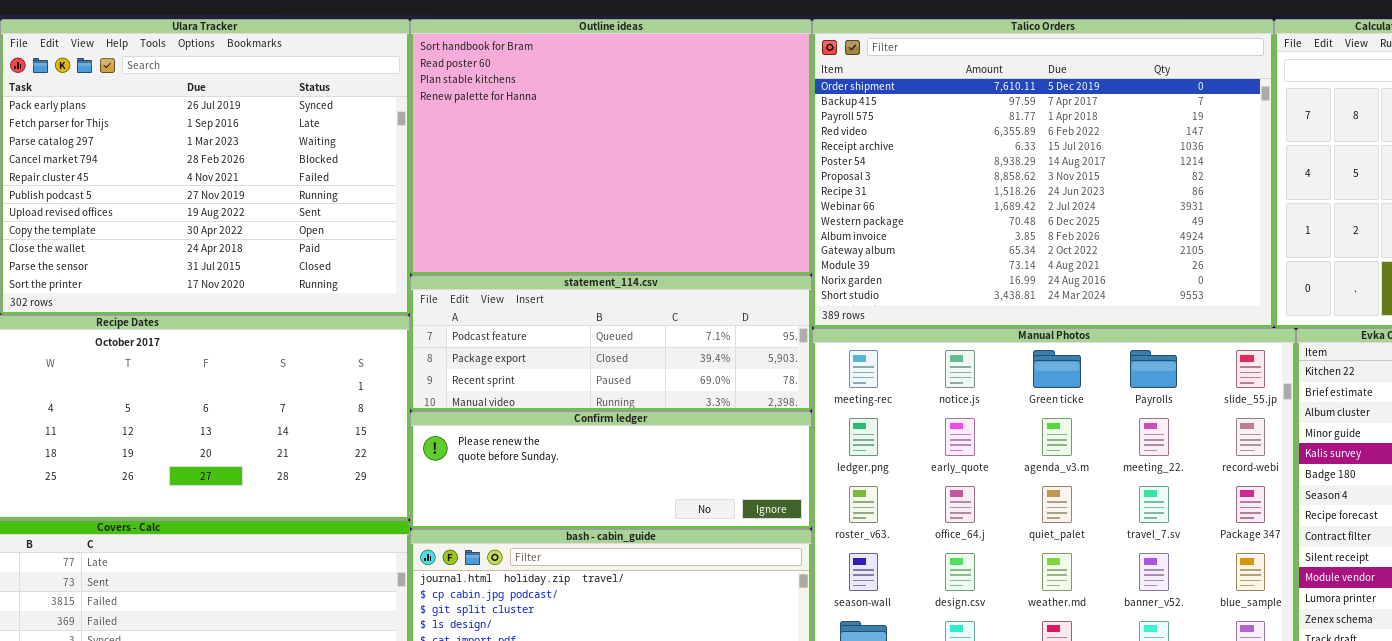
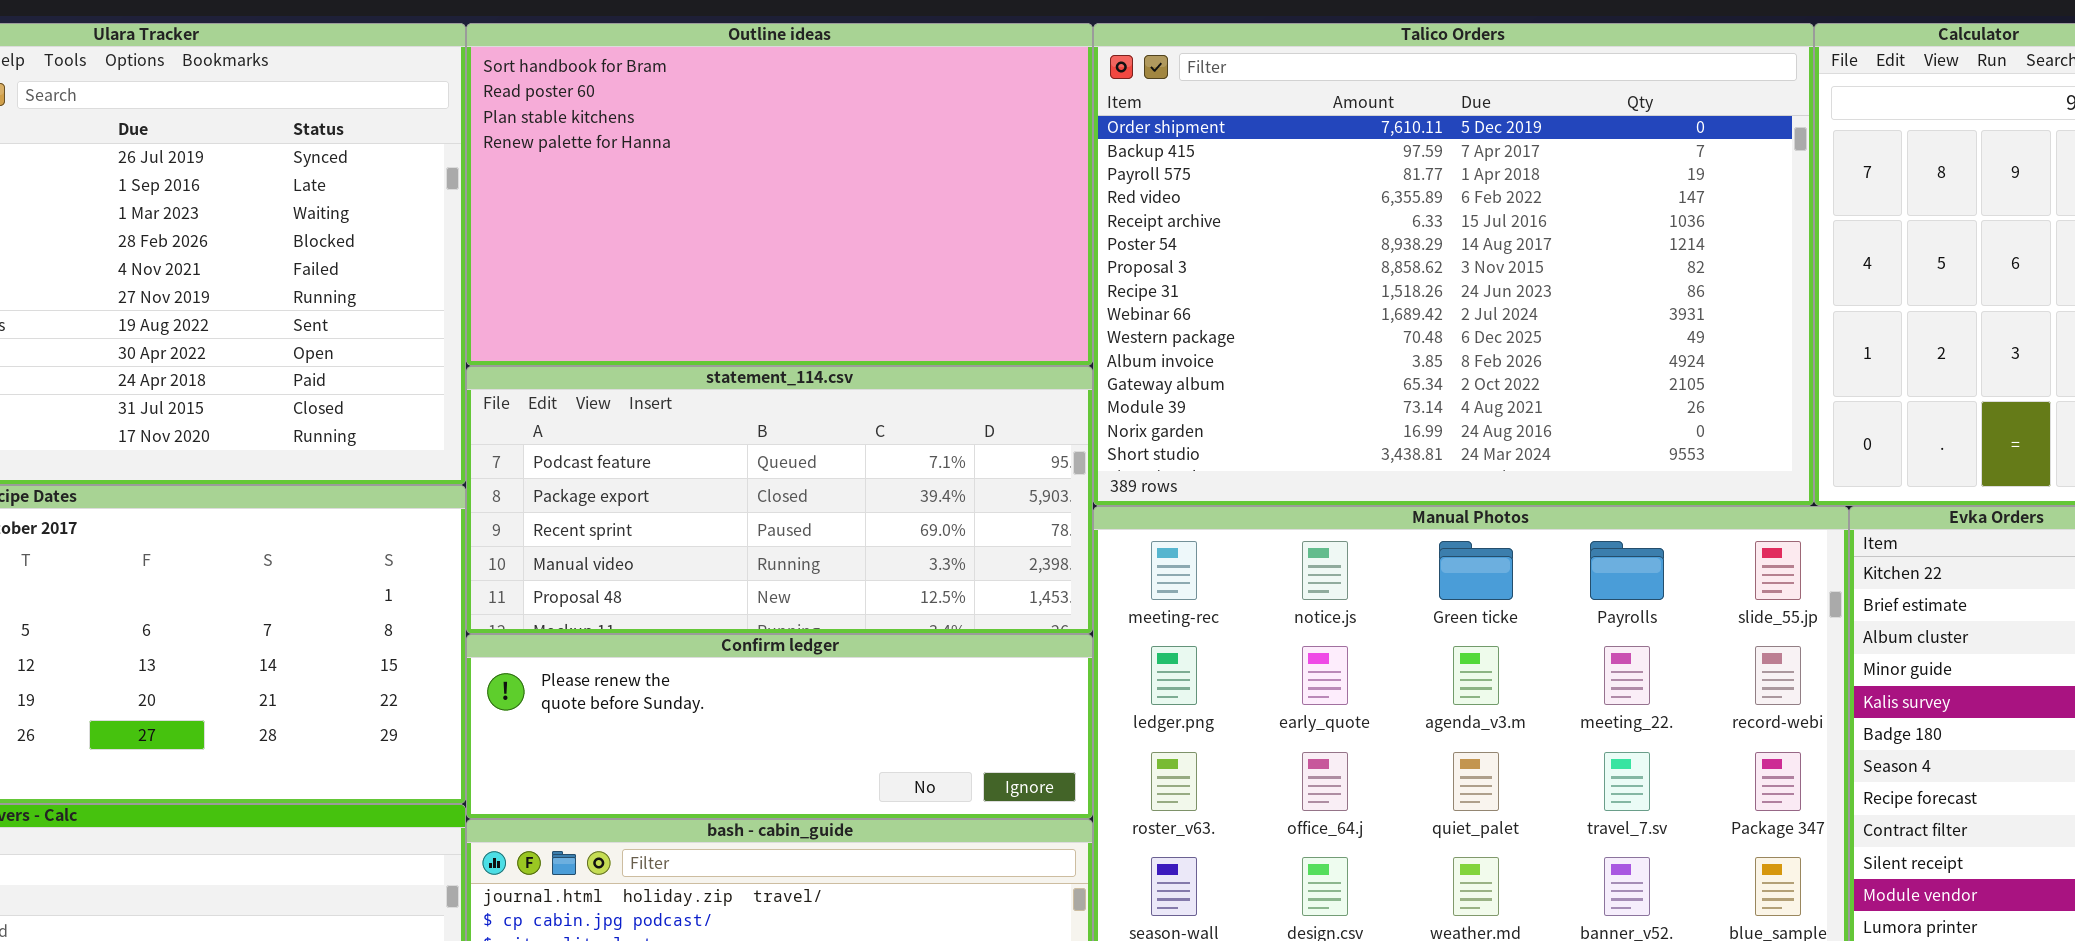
Outline ideas: [410,19,812,275] -> [466,23,1093,366], resized
statement_114.csv: [410,275,812,411] -> [466,366,1093,634], resized

